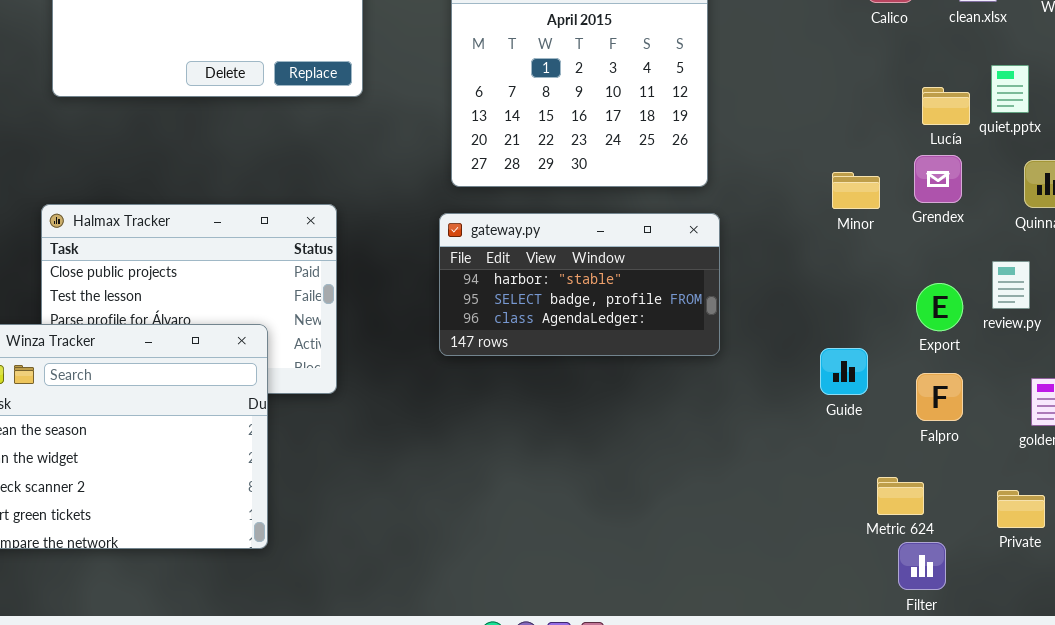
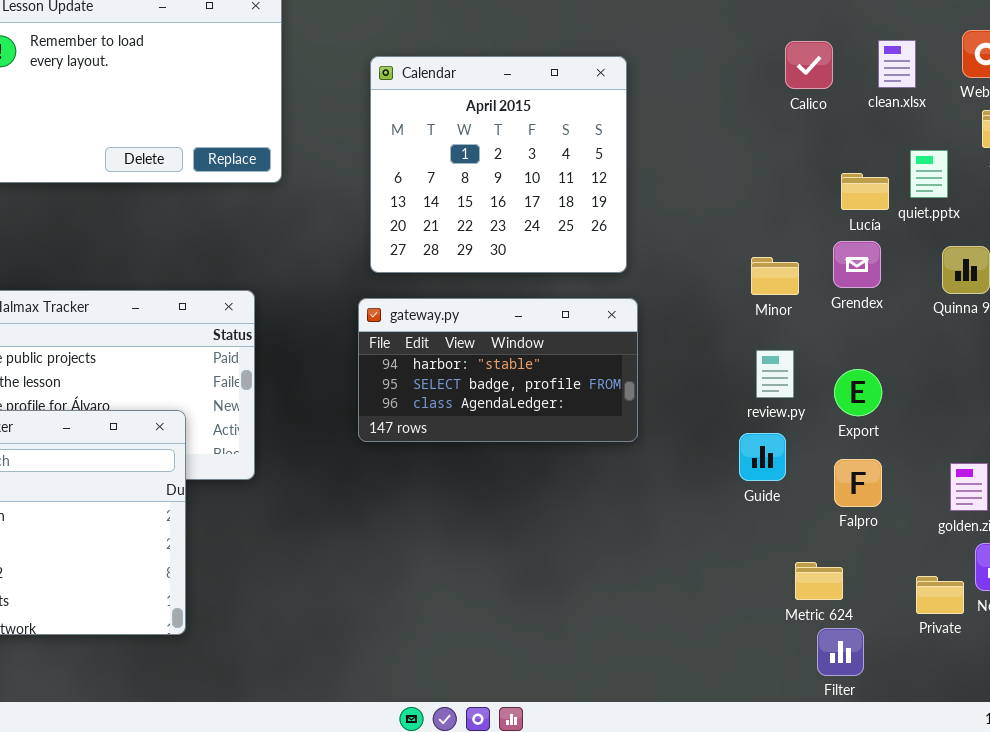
review.py: [992,261,1030,309] -> [756,350,794,398], moved

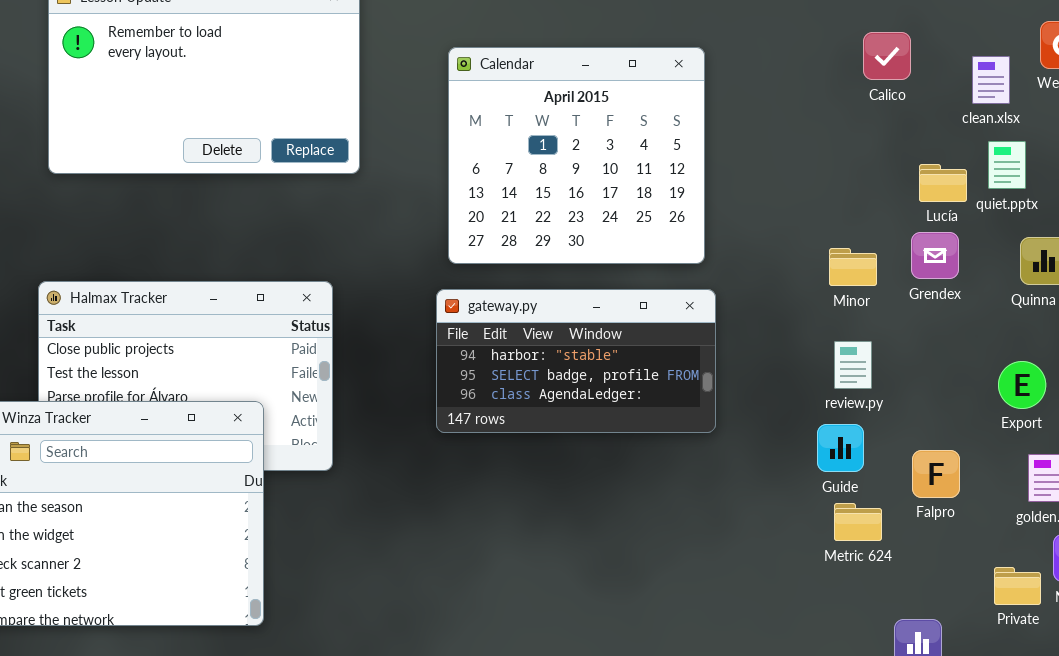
clean.xlsx: [878,40,916,88] -> [972,56,1010,104], moved
Export: [834,369,882,416] -> [998,361,1046,409], moved
Metric 624: [795,562,843,600] -> [834,503,882,541], moved

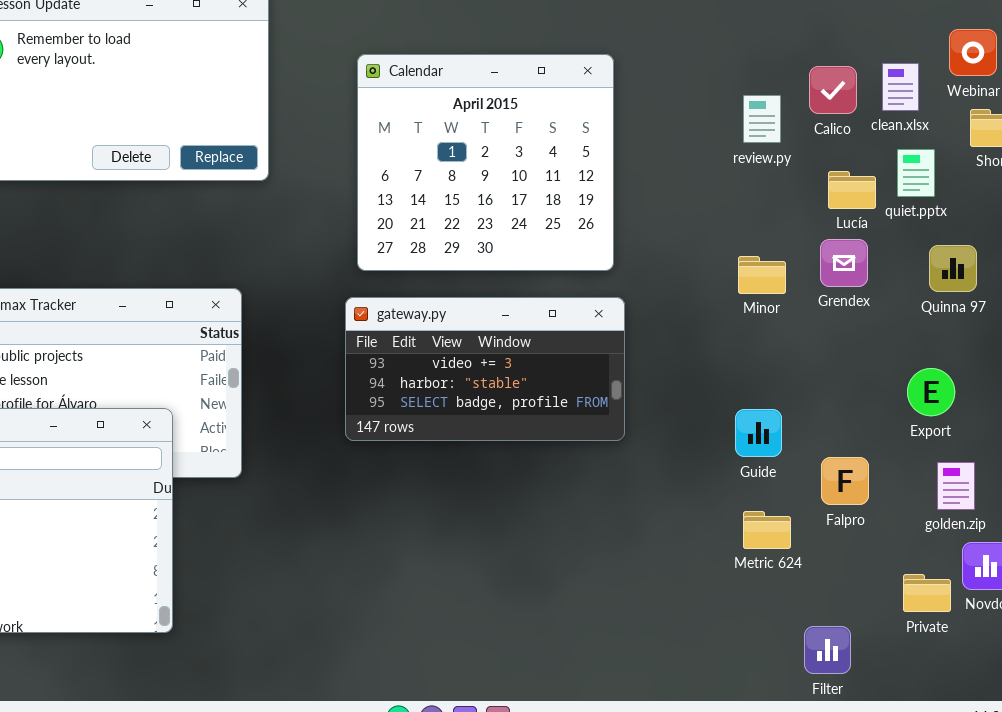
Calico: [863,32,911,80] -> [809,66,857,114], moved
gateway.py: [436,289,716,433] -> [345,297,625,441], scrolled up 1 row
review.py: [834,341,872,389] -> [743,95,781,143], moved
Guide: [817,424,864,472] -> [735,409,782,457], moved

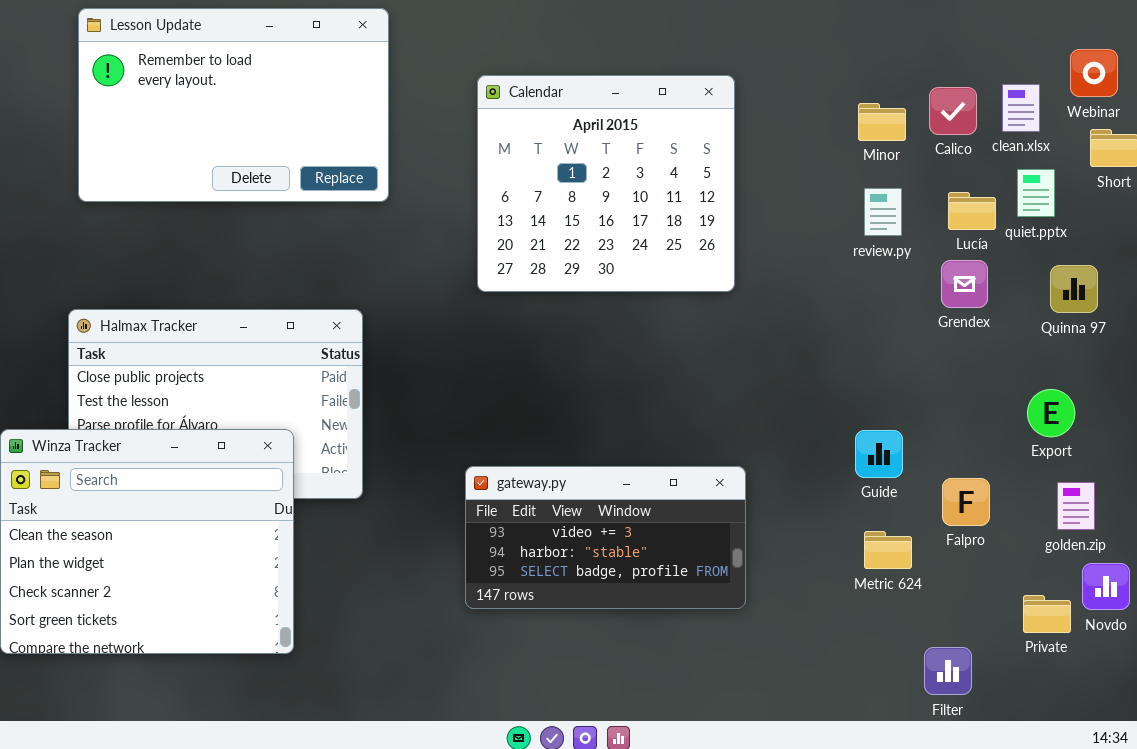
review.py: [743,95,781,143] -> [864,188,902,236], moved
Minor: [738,256,786,294] -> [858,103,906,141], moved
gateway.py: [345,297,625,441] -> [465,466,746,609], moved

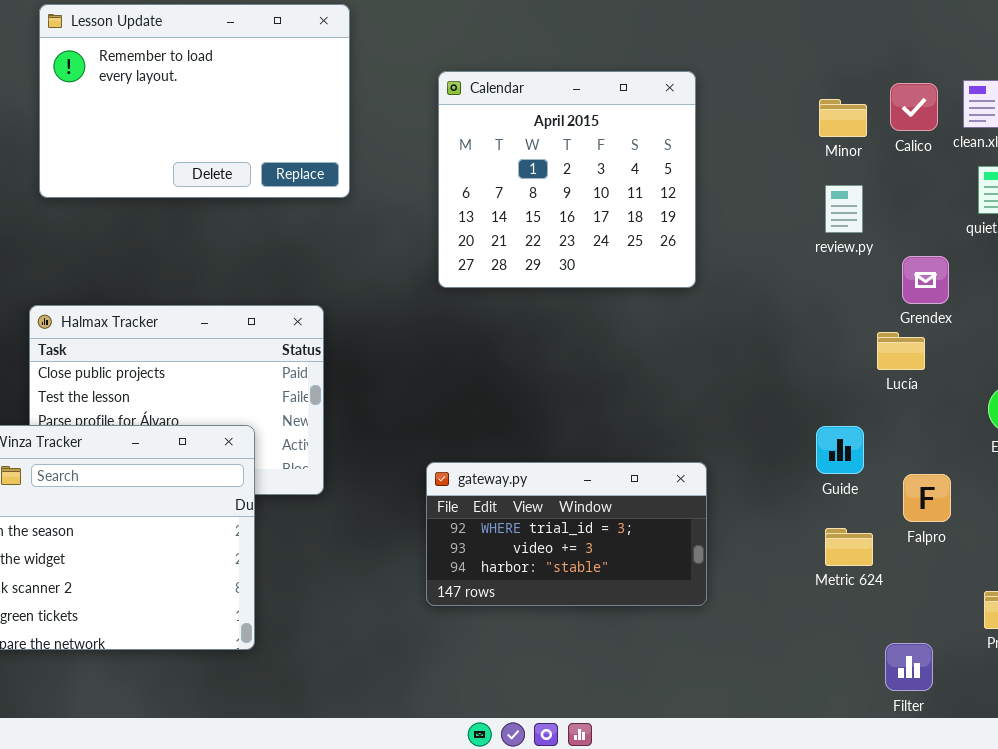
Lucía: [948,192,996,230] -> [877,332,925,370], moved
gateway.py: [465,466,746,609] -> [426,462,707,606], scrolled up 1 row

